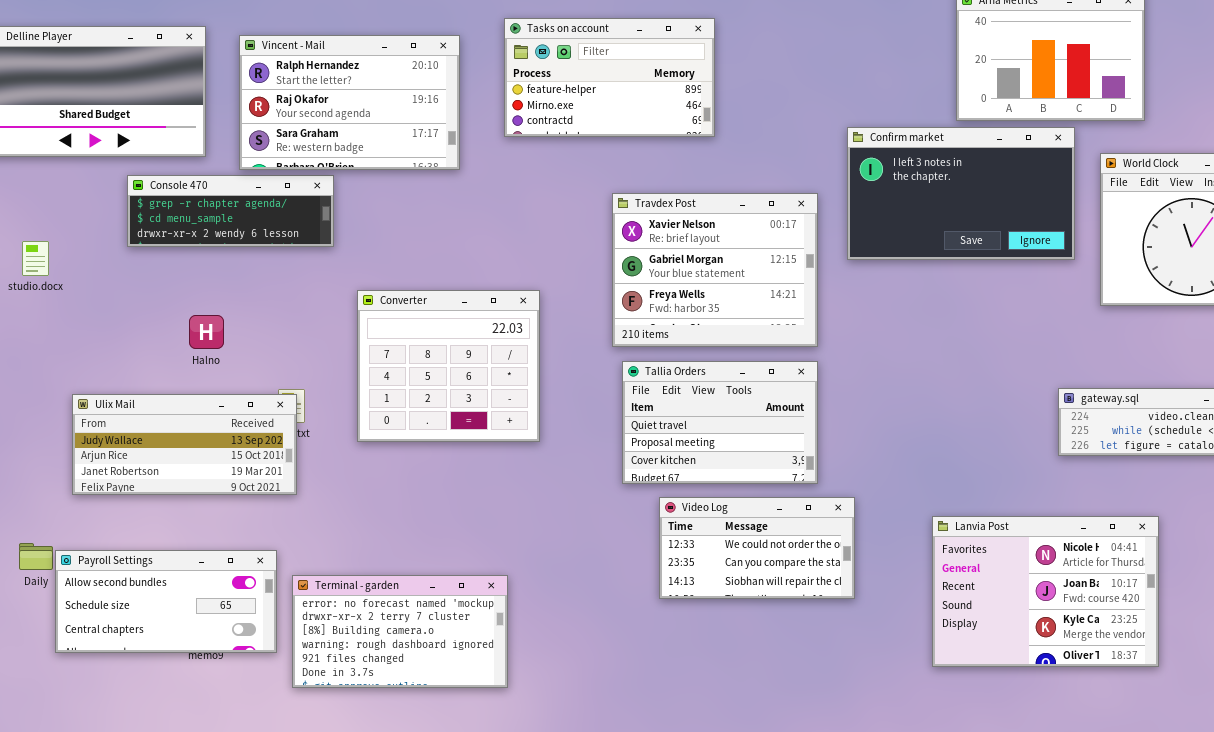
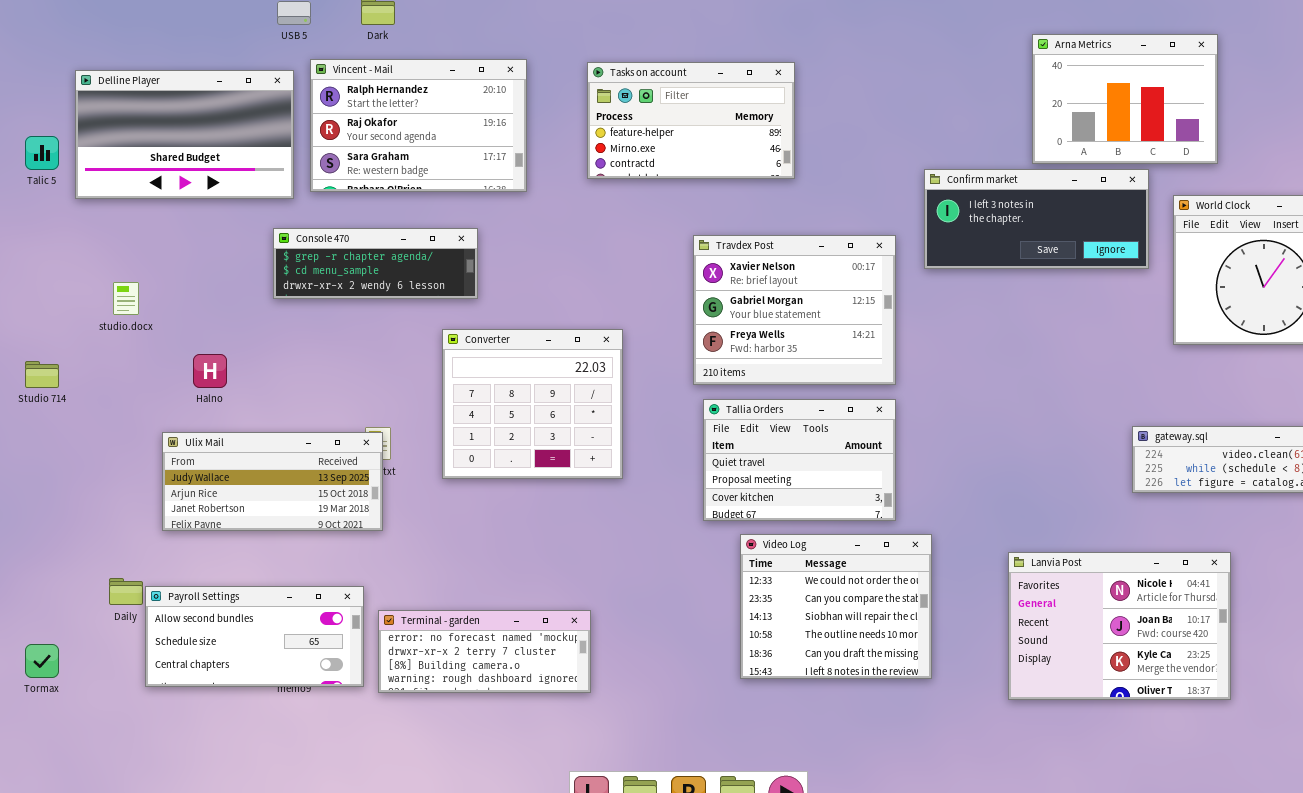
Vincent - Mail: [239,35,460,170] -> [310,59,527,192], moved
Confirm market: [847,127,1075,260] -> [924,169,1149,269], resized
Console 470: [127,175,334,247] -> [273,228,478,299], moved
Halno: [189,315,224,349] -> [193,354,227,388], moved
Video Log: [659,497,855,599] -> [740,534,932,679], resized
Terminal - garden: [292,575,508,688] -> [378,610,591,693], resized

